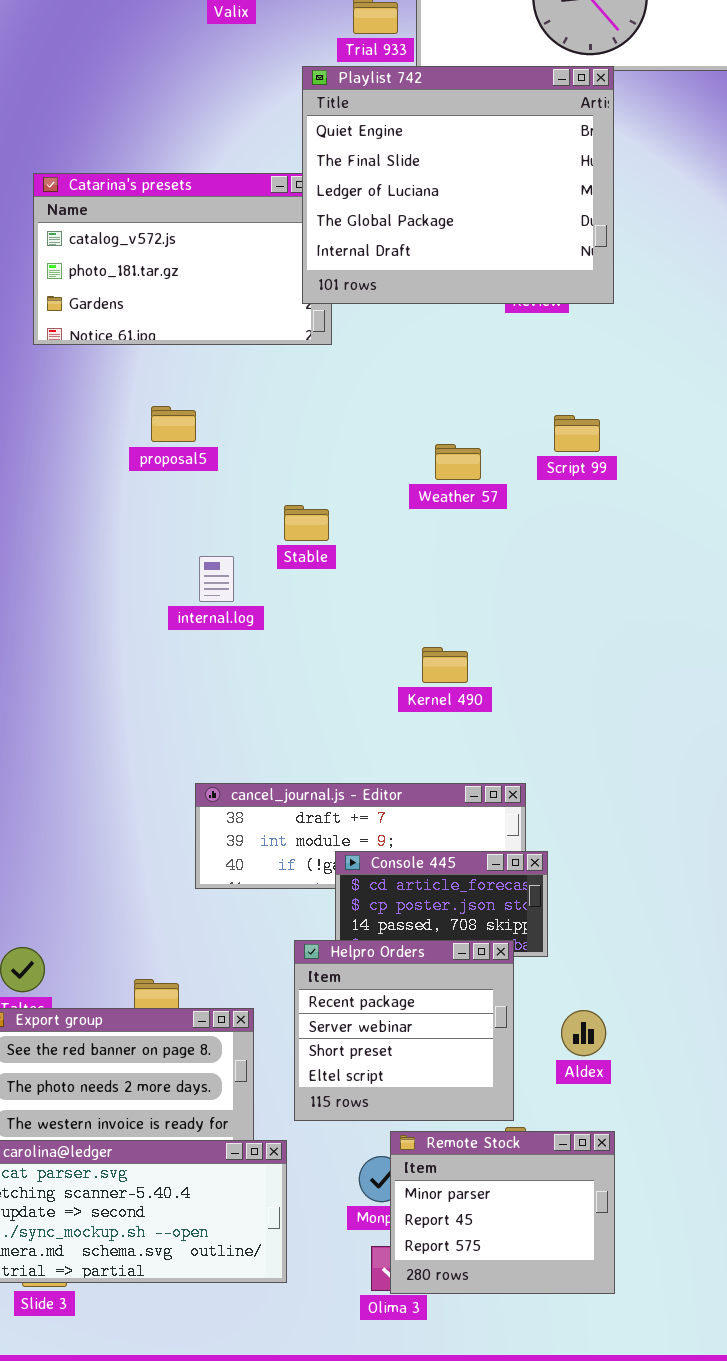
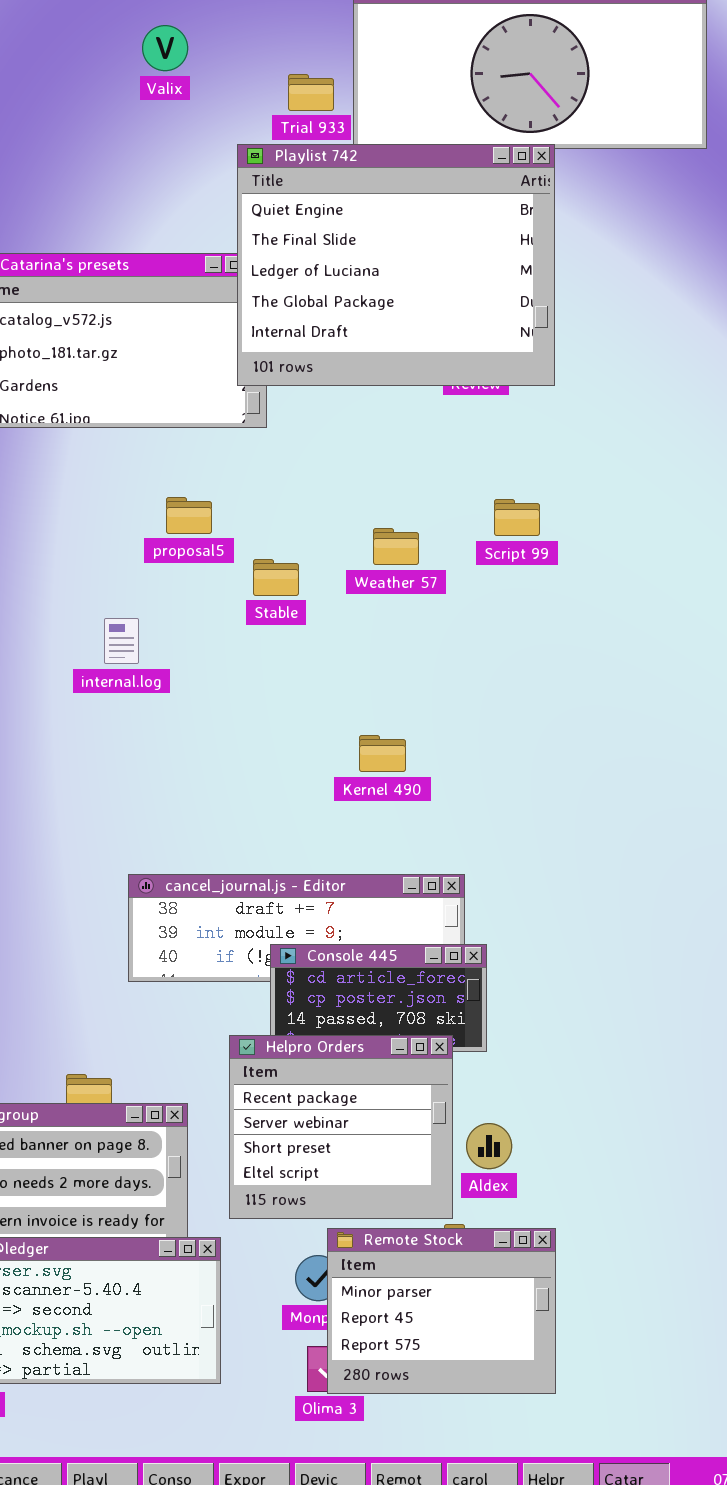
proposal5: [151,406,196,442] -> [166,497,212,534], moved
Stable: [284,505,329,541] -> [253,559,299,596], moved
internal.log: [199,556,234,602] -> [104,618,139,664], moved
Aldex: [561,1010,606,1056] -> [466,1123,512,1169], moved

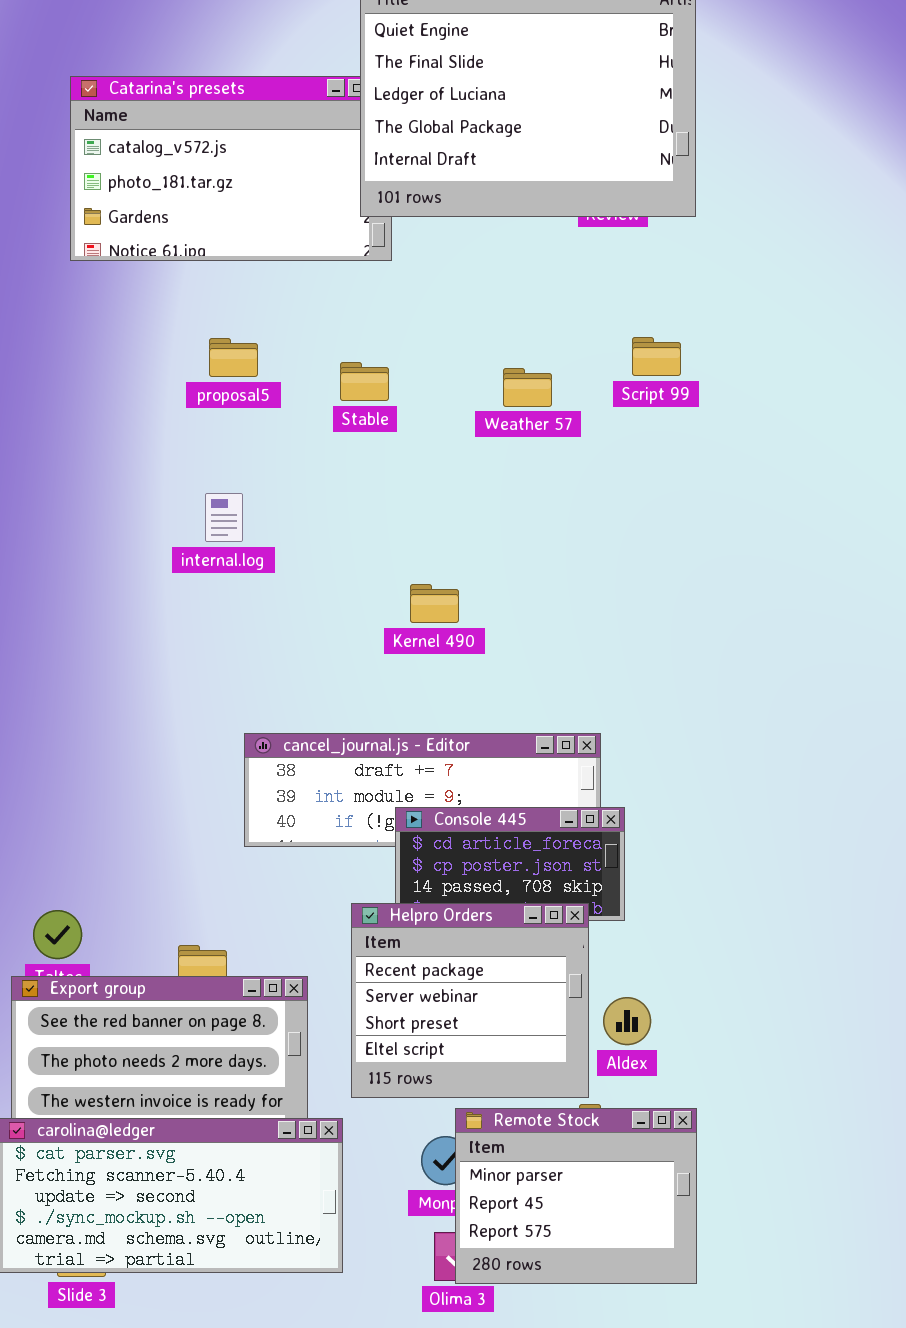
proposal5: [166,497,212,534] -> [209,338,258,377], moved
Stable: [253,559,299,596] -> [340,362,389,401], moved
internal.log: [104,618,139,664] -> [205,493,243,542], moved
Kernel 490: [359,735,406,772] -> [410,584,459,623], moved

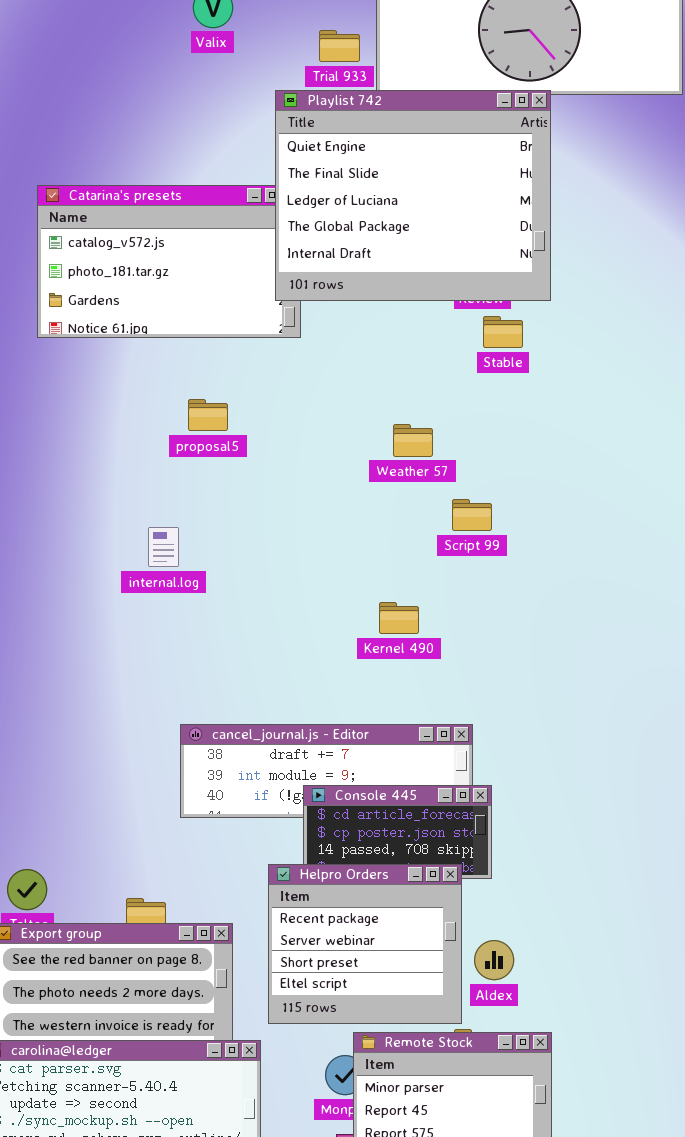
Script 99: [632,337,681,376] -> [452,499,492,531], moved
proposal5: [209,338,258,377] -> [188,399,228,431], moved
Stable: [340,362,389,401] -> [483,316,523,348], moved
Kernel 490: [410,584,459,623] -> [379,602,419,634], moved

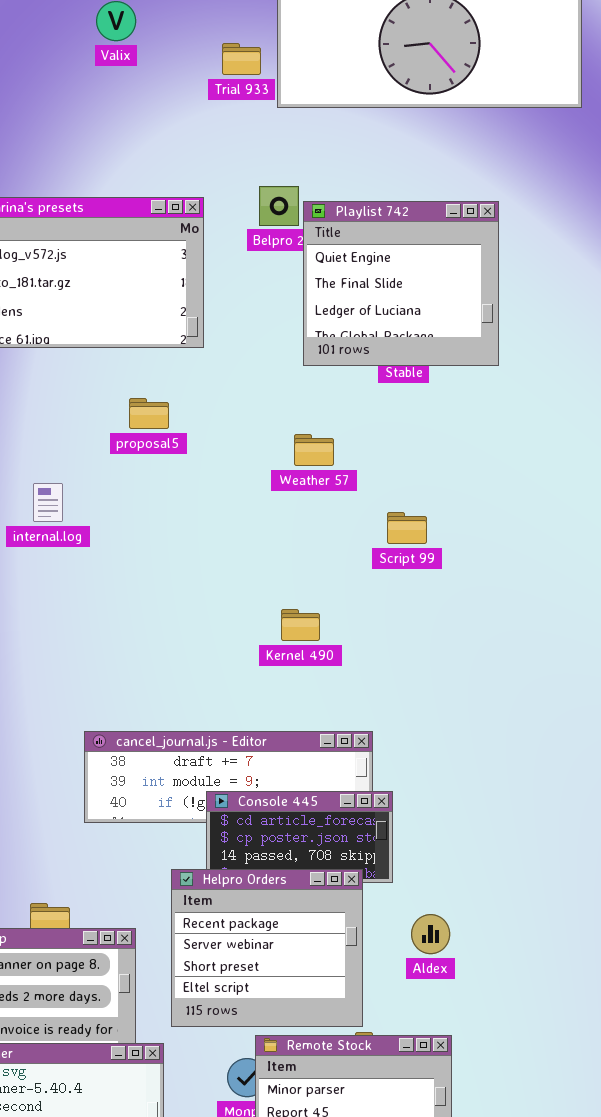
Playlist 742: [275,90,551,301] -> [303,201,499,366], moved, resized
proposal5: [188,399,228,431] -> [129,398,169,429], moved
Script 99: [452,499,492,531] -> [387,512,427,544], moved
internal.log: [148,527,179,567] -> [33,483,63,522], moved
Aldex: [474,940,514,980] -> [411,914,450,954], moved

